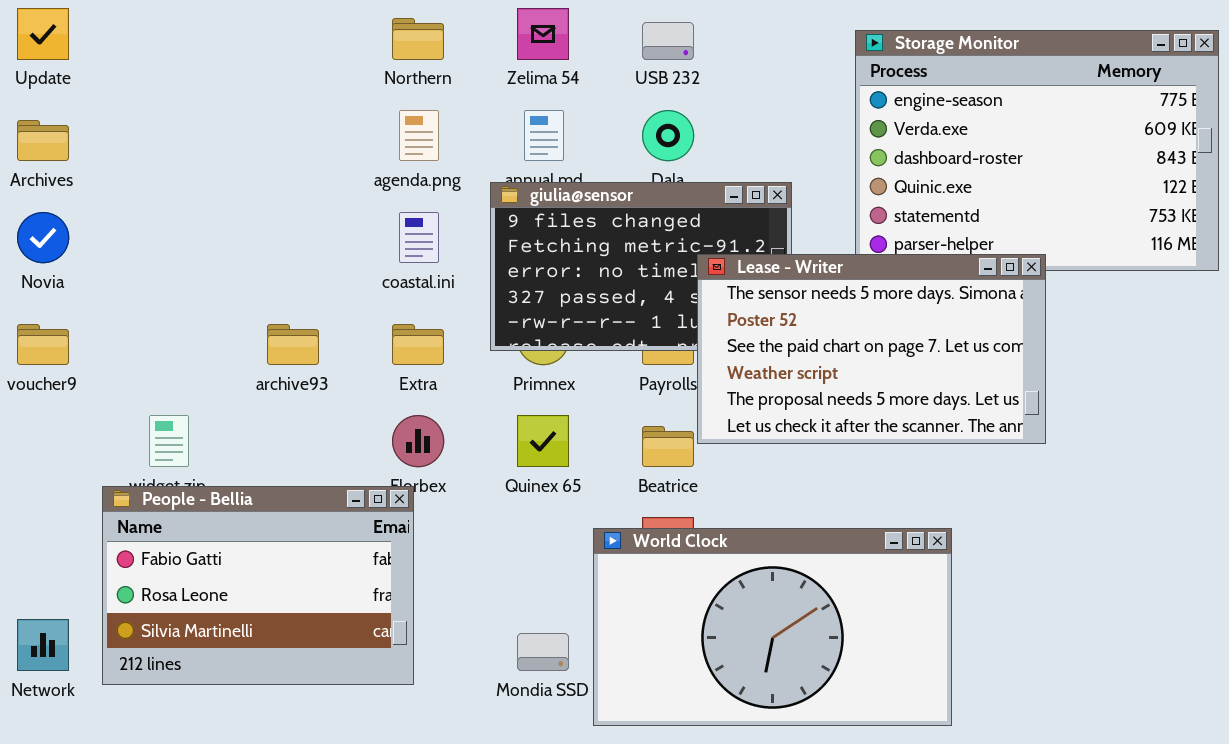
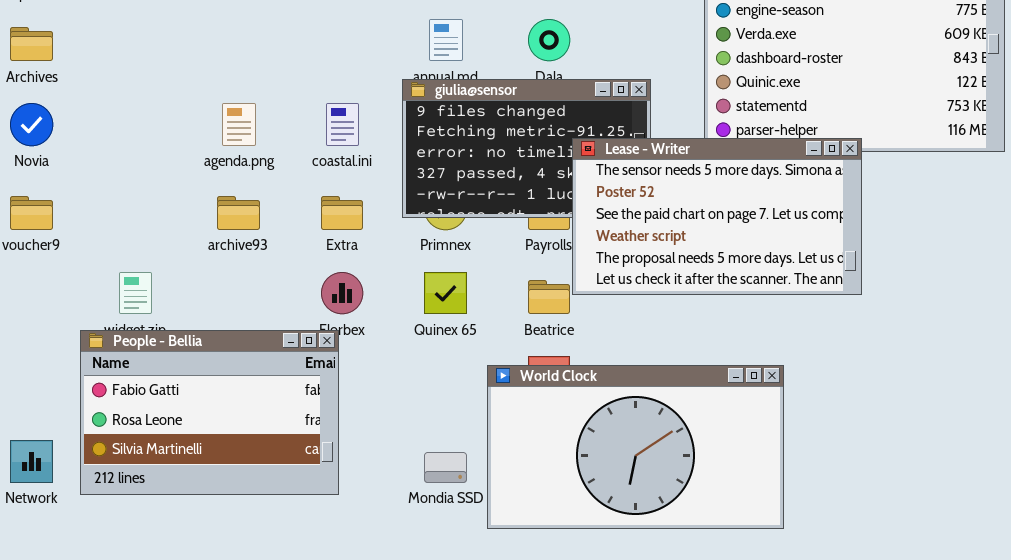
agenda.png: [399,110,439,161] -> [222,103,256,146], moved

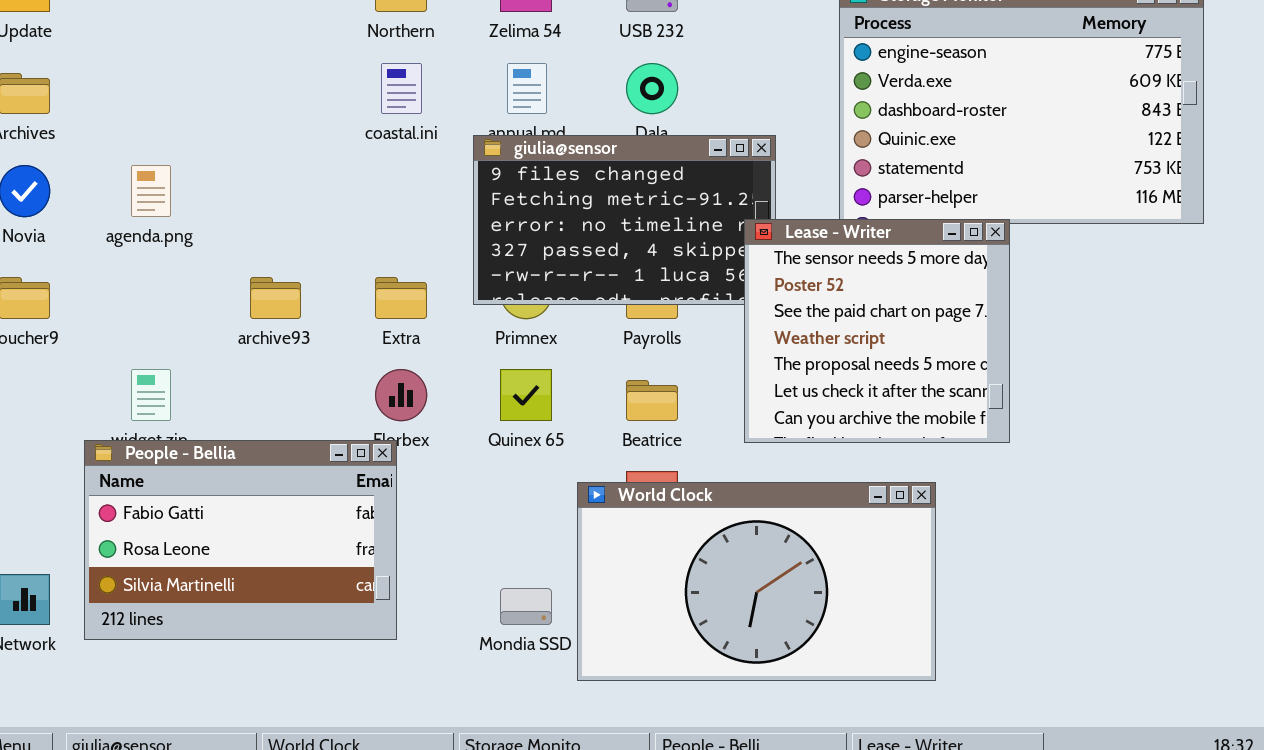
agenda.png: [222,103,256,146] -> [131,165,171,217], moved
coastal.ini: [326,103,359,146] -> [381,63,422,114], moved
Lease - Writer: [572,138,862,295] -> [744,219,1010,443], moved, resized

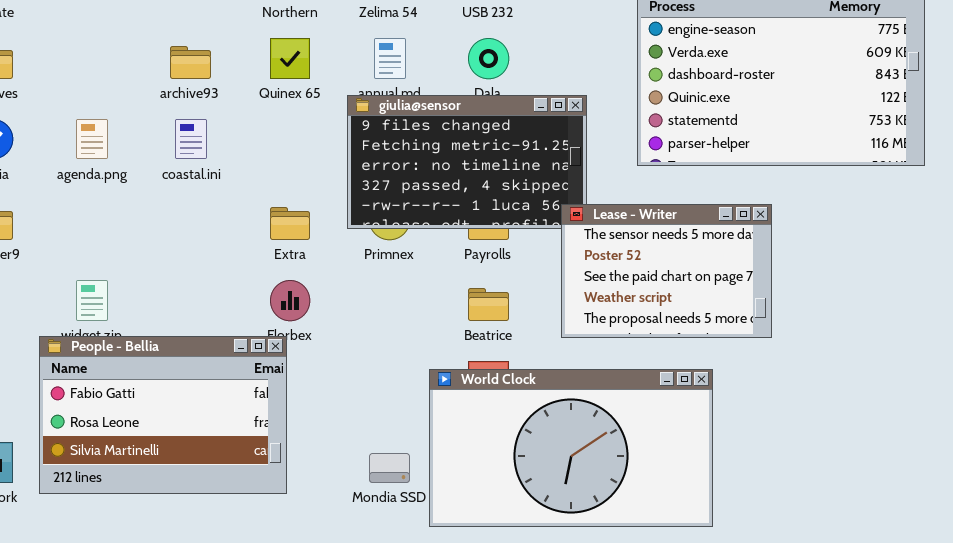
coastal.ini: [381,63,422,114] -> [175,119,207,159], moved
Lease - Writer: [744,219,1010,443] -> [561,204,772,338], resized
archive93: [250,277,301,319] -> [170,46,211,79], moved
Quinex 65: [500,369,552,421] -> [270,38,310,79], moved

